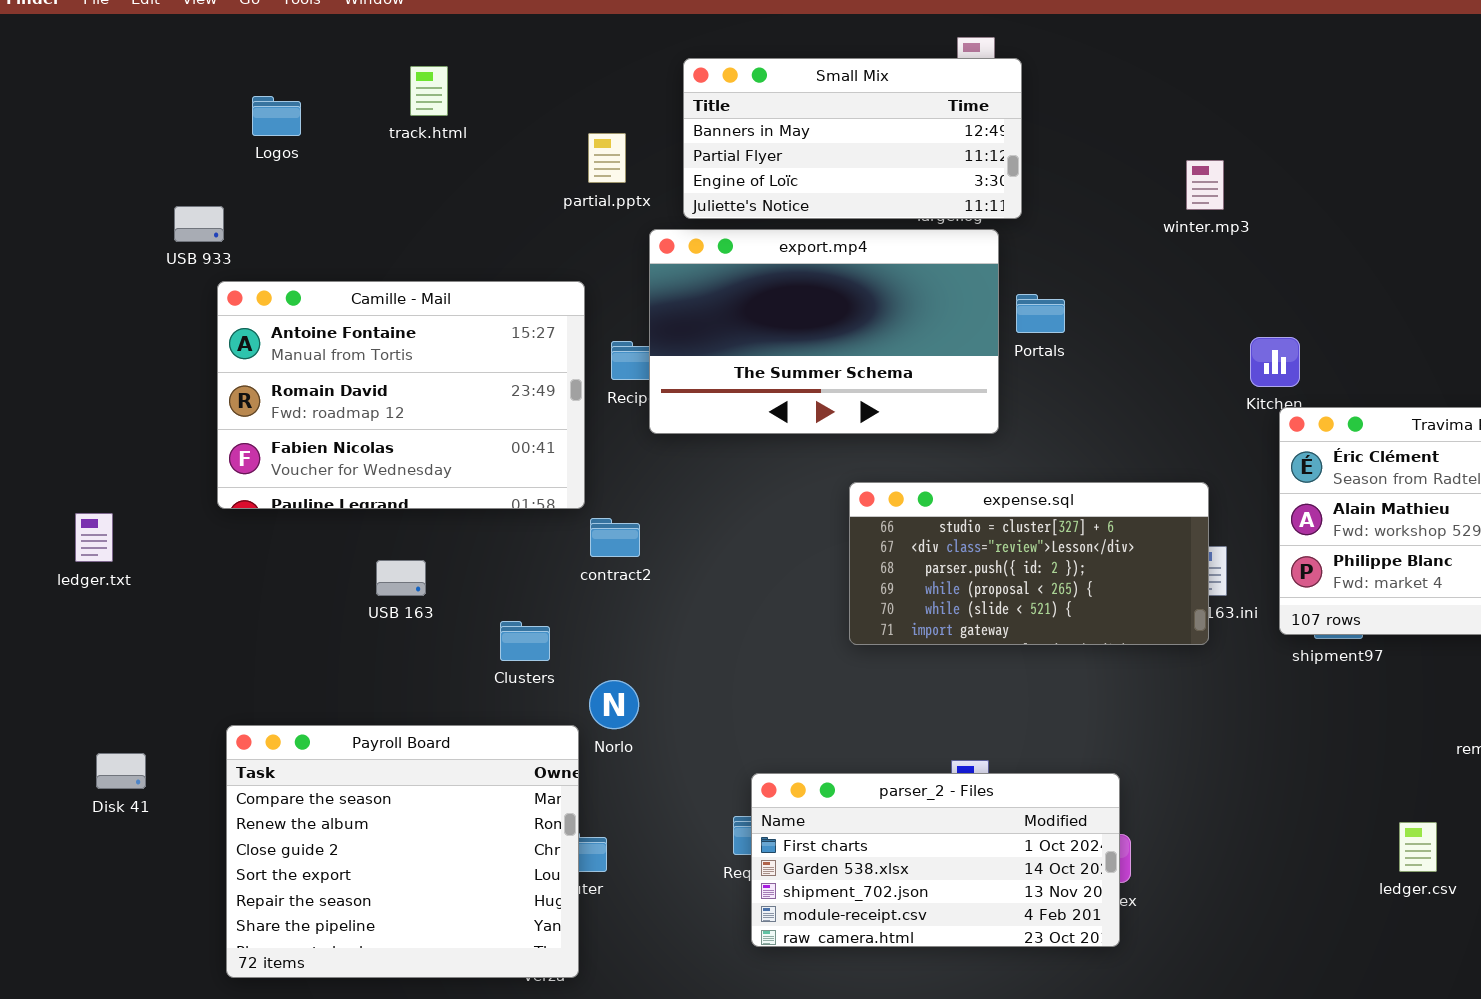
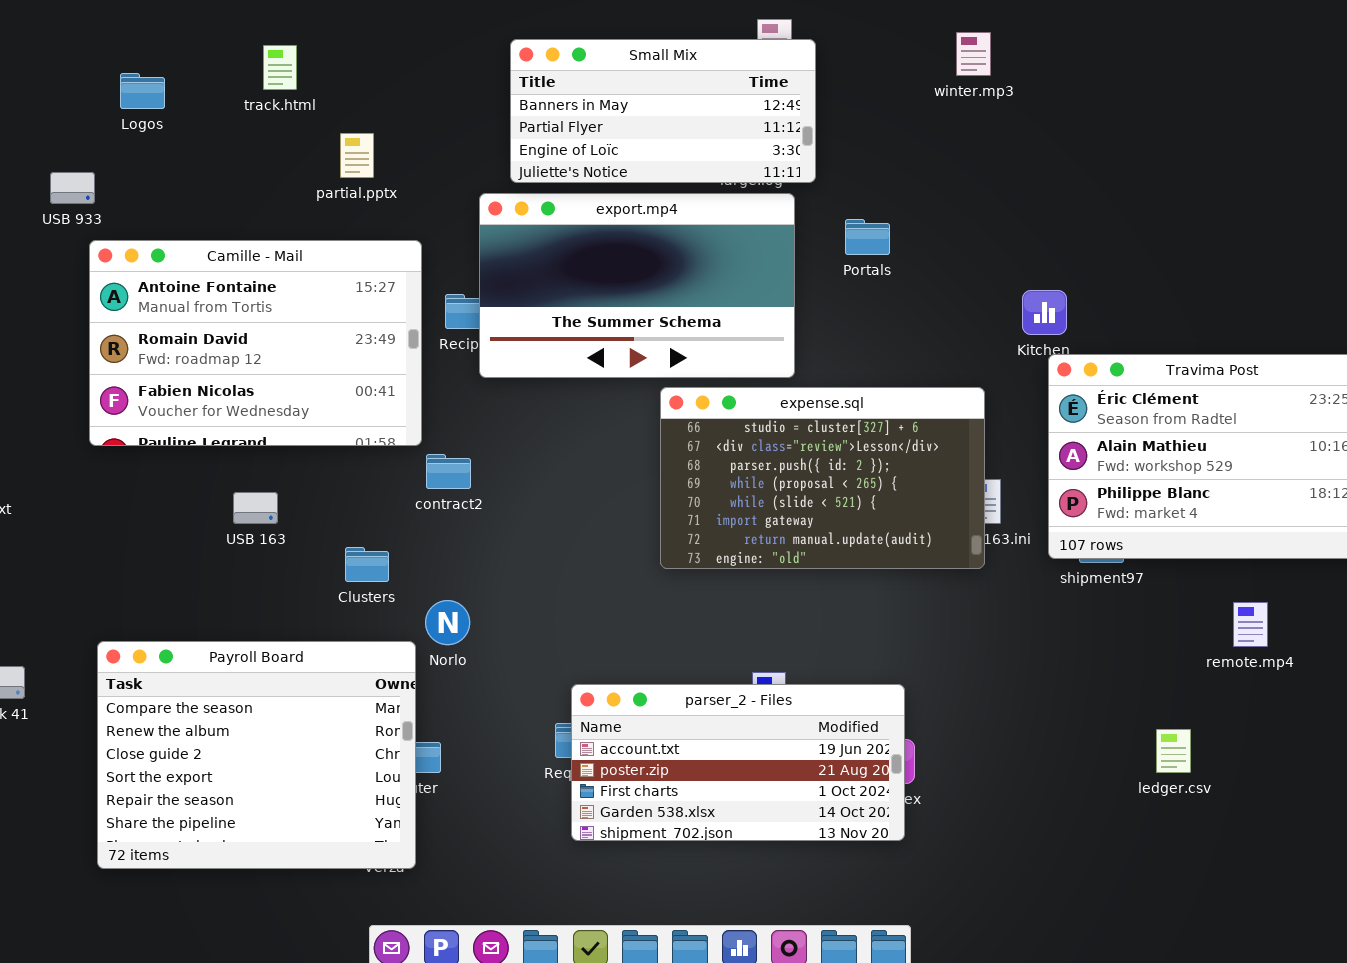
partial.pptx: [588,133,626,183] -> [340,133,374,178], moved
winter.mp3: [1186,160,1224,210] -> [956,32,991,76], moved
Portals: [1016,294,1065,333] -> [845,219,890,255], moved
expense.sql: [849,482,1209,645] -> [660,387,985,569], resized
parser_2 - Files: [751,773,1120,947] -> [571,684,905,841], scrolled up 2 rows

